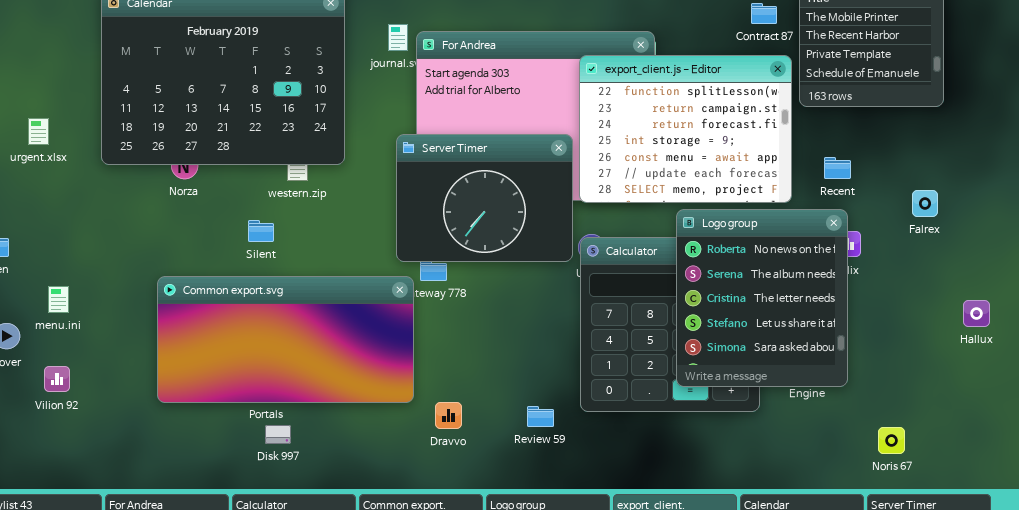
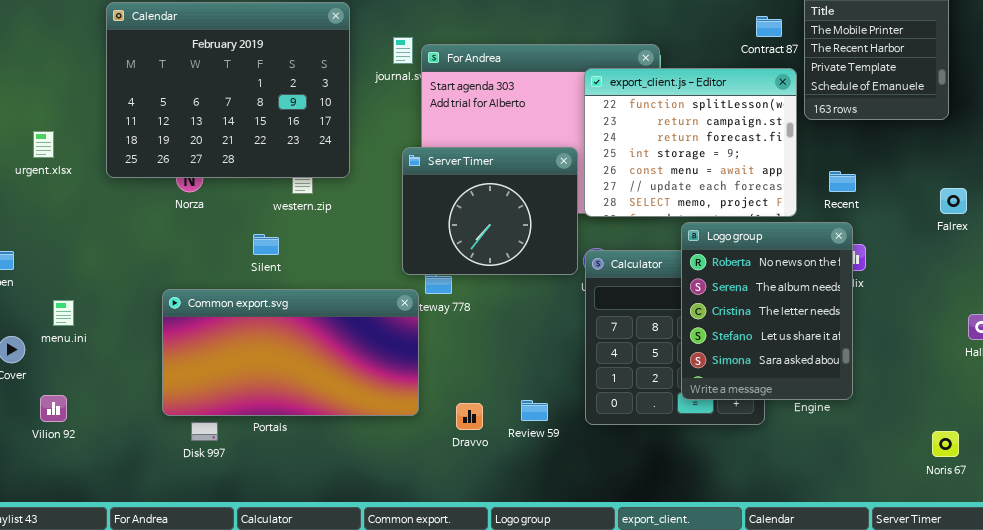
Falrex: [912,190,938,217] -> [940,188,967,214], moved
Vilion 92: [44,366,70,392] -> [40,395,67,422], moved
Dravvo: [435,402,462,429] -> [456,403,483,430], moved
Review 59: [527,406,554,427] -> [521,400,548,421], moved
Disk 997: [265,425,291,444] -> [191,422,218,441], moved
Noris 67: [878,427,905,454] -> [932,431,959,457], moved

